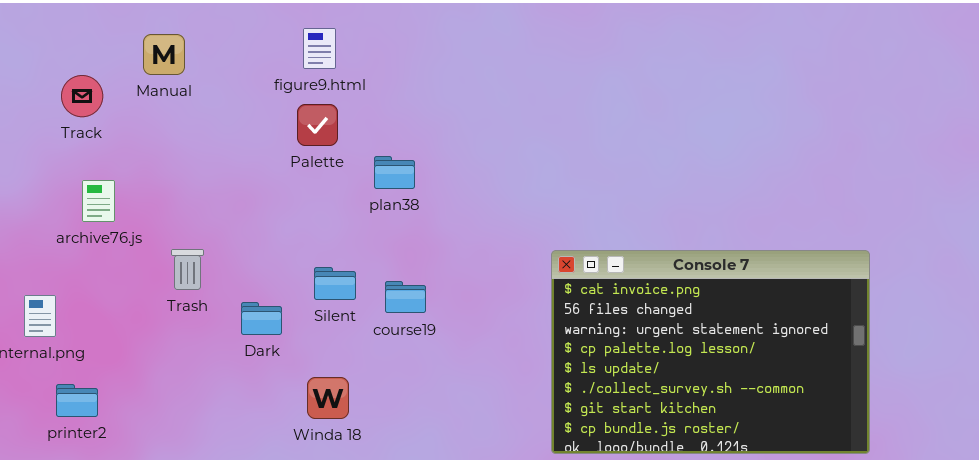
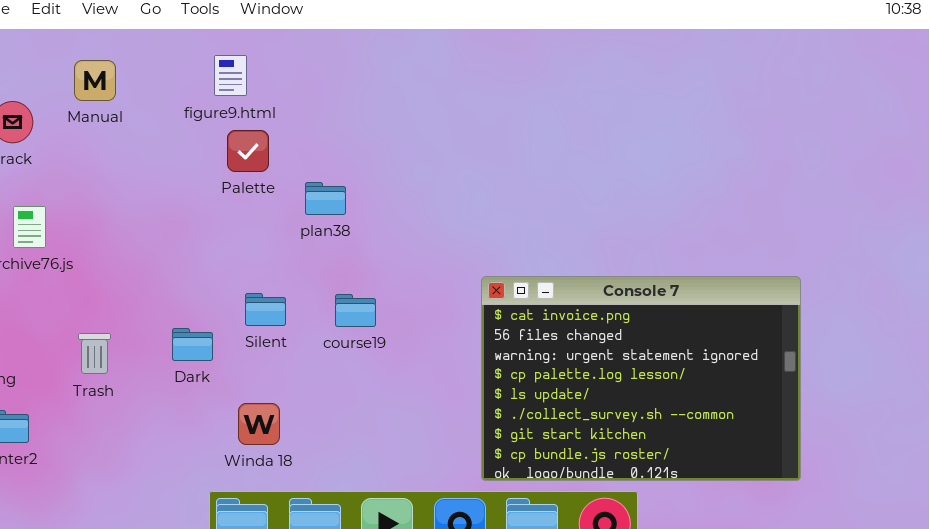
figure9.html: [303,28,336,69] -> [214,55,247,96], moved
Trash: [171,249,204,290] -> [78,333,111,374], moved
course19: [385,281,426,313] -> [335,294,376,327], moved

